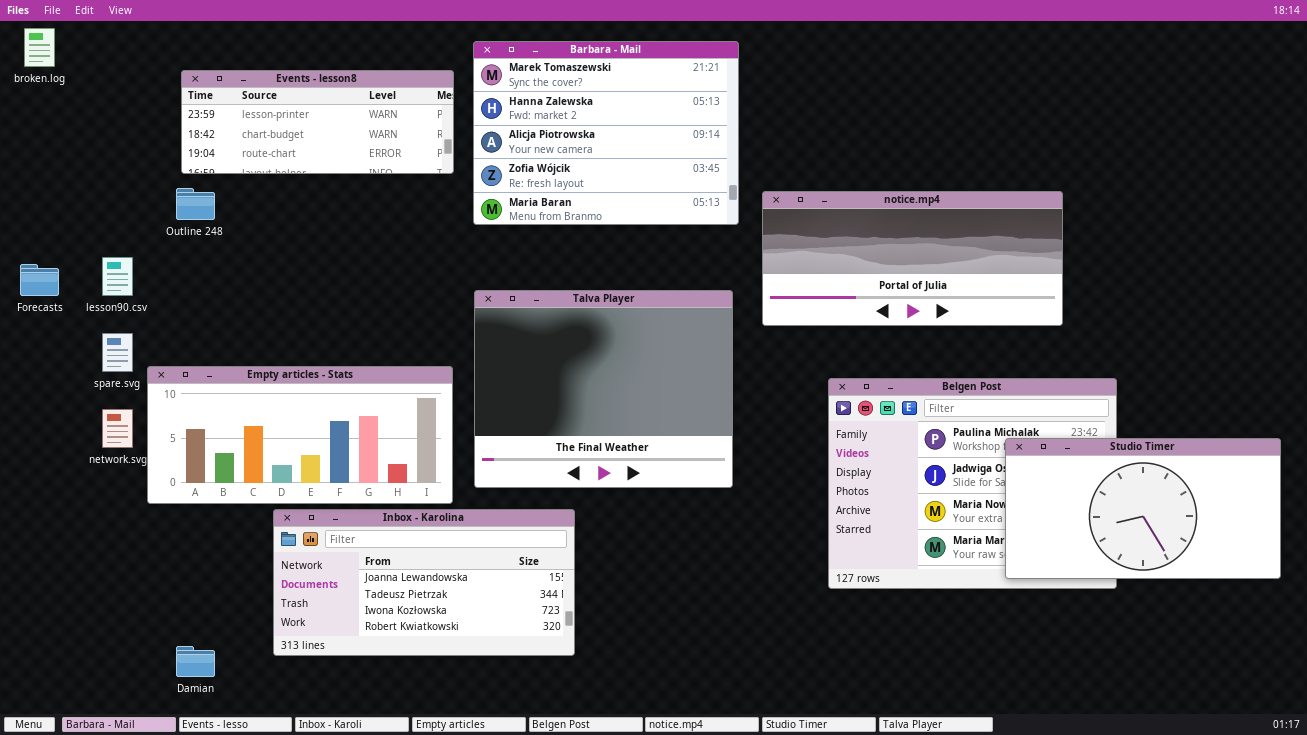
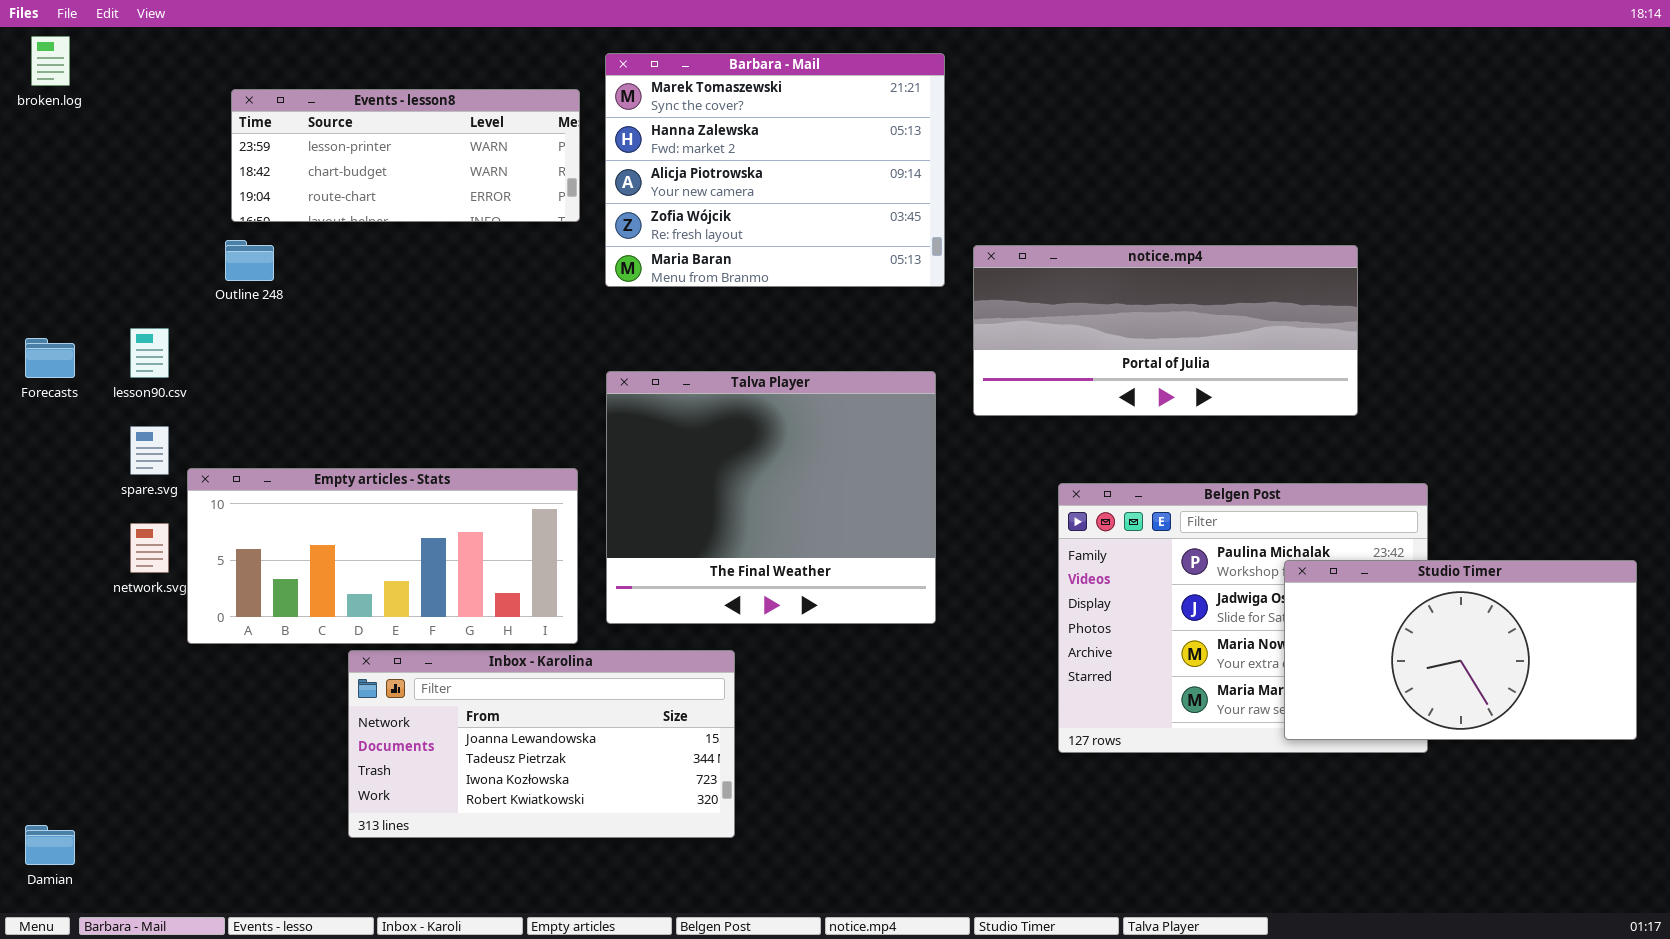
Damian: [176,646,215,677] -> [25,825,75,865], moved

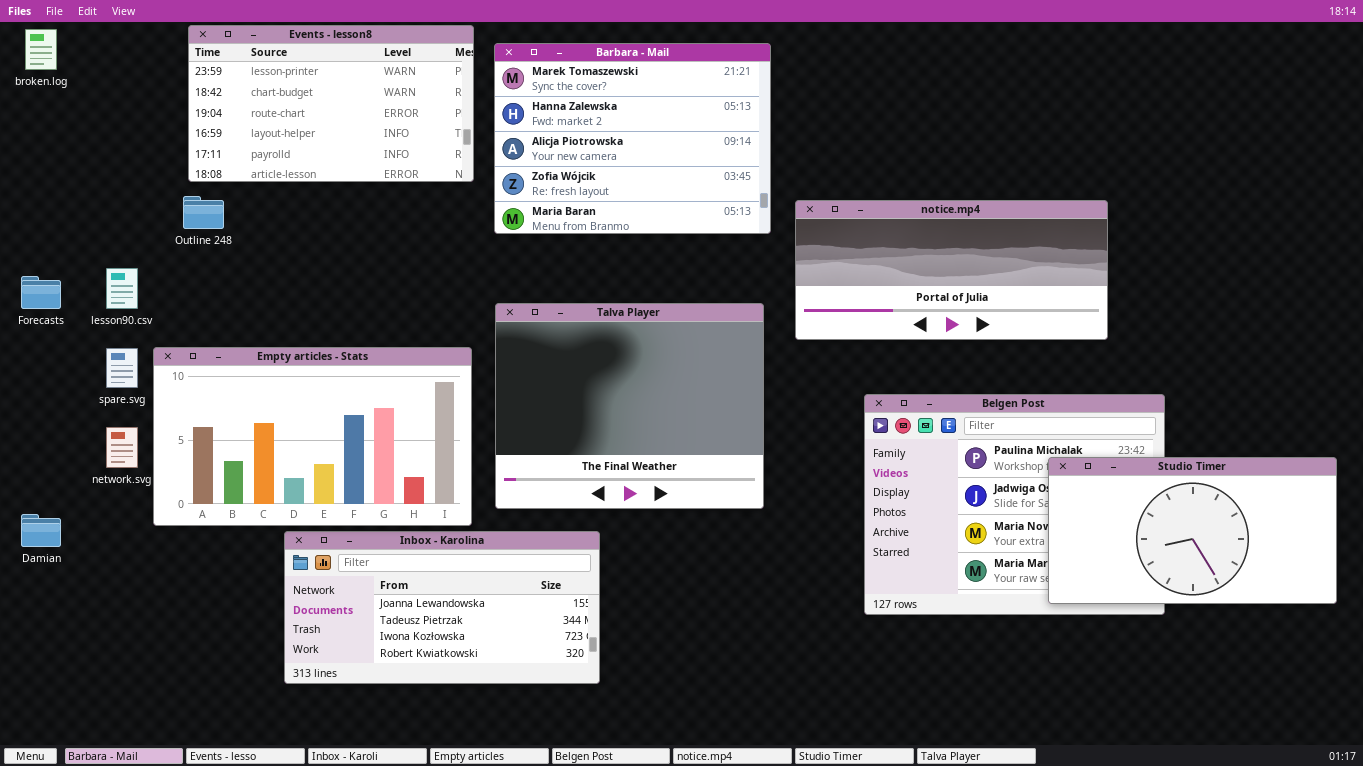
Events - lesson8: [231,89,580,222] -> [188,25,474,182], resized
Empty articles - Stats: [187,468,578,644] -> [153,347,472,526], resized
Damian: [25,825,75,865] -> [21,514,61,547], moved

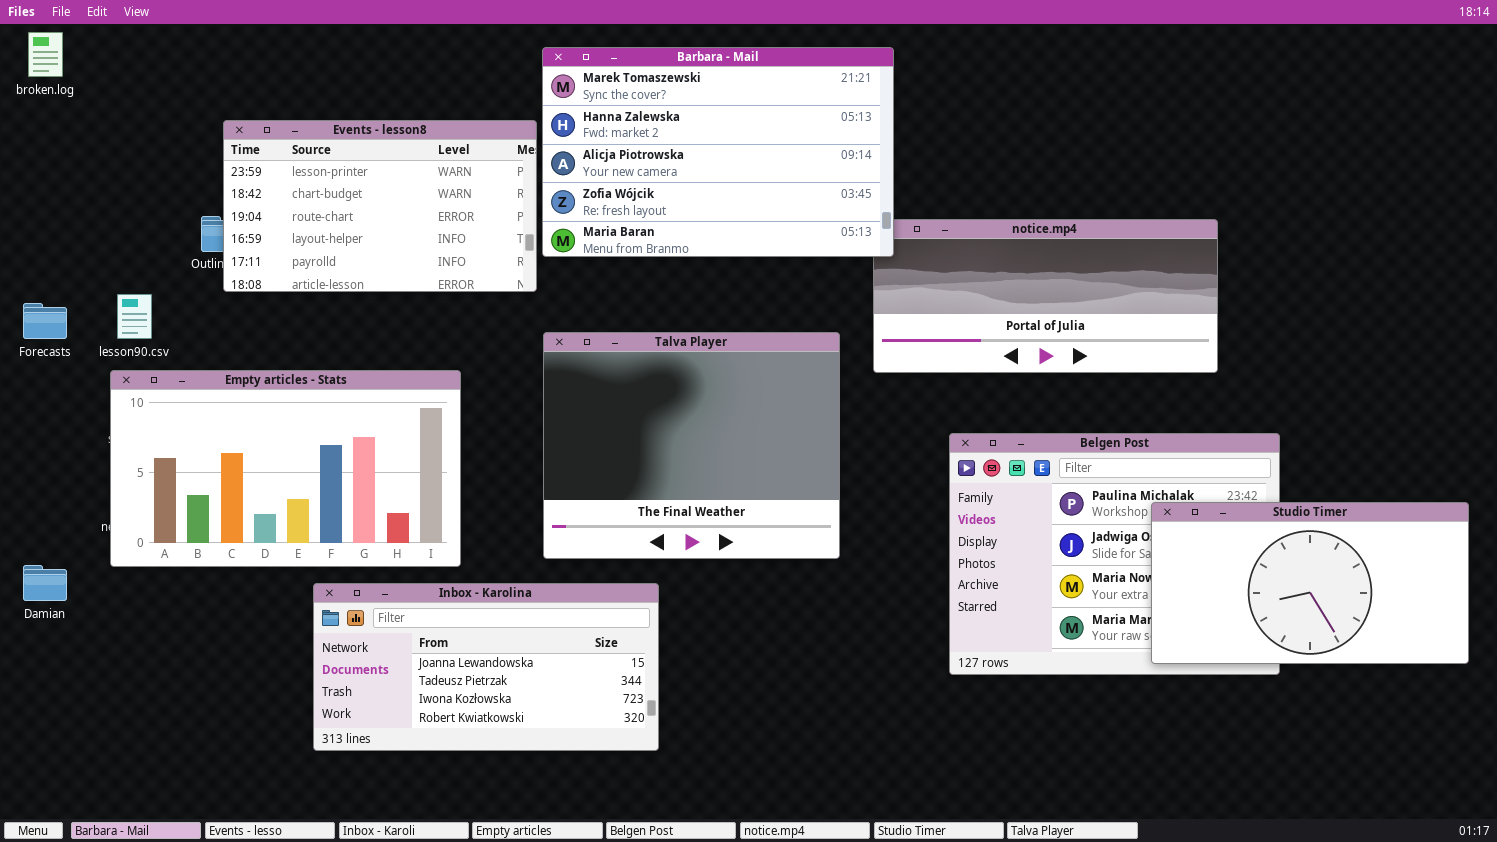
Events - lesson8: [188,25,474,182] -> [223,120,537,292], moved
Barbara - Mail: [494,43,771,234] -> [542,47,894,257], resized
Empty articles - Stats: [153,347,472,526] -> [110,370,461,567], moved

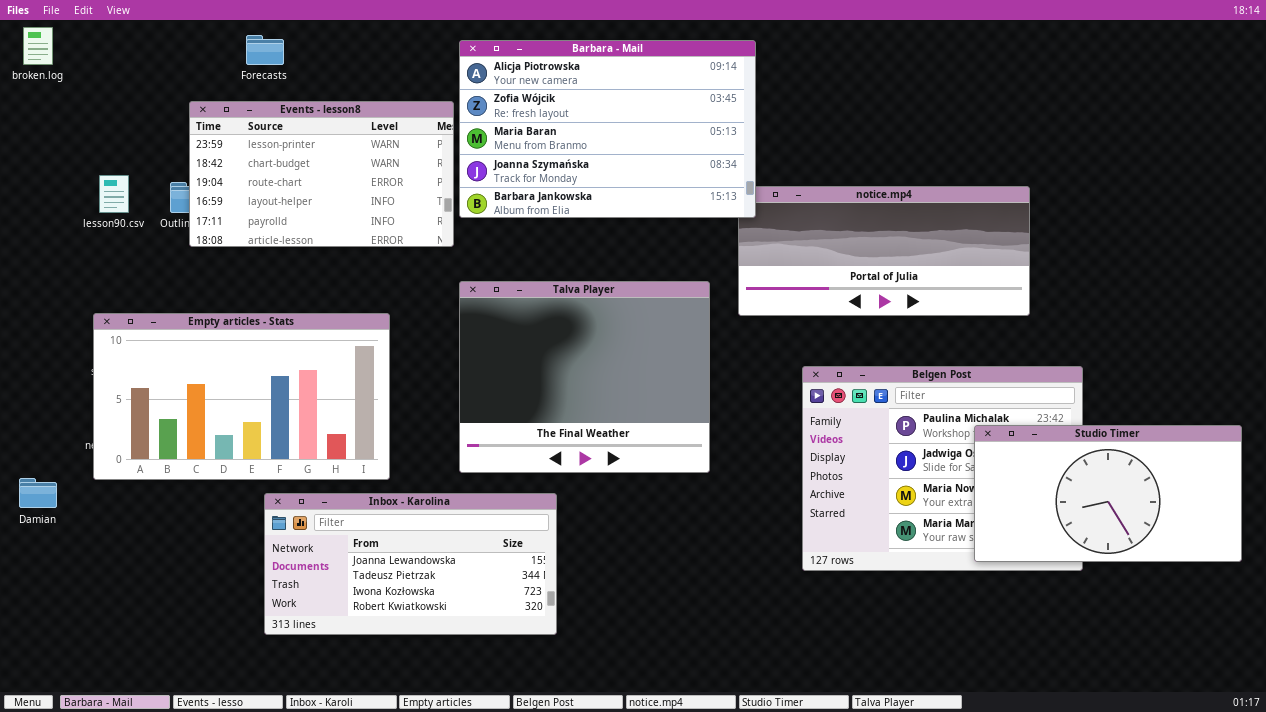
Barbara - Mail: [542,47,894,257] -> [459,40,756,218], scrolled down 2 rows
lesson90.csv: [117,294,152,339] -> [99,175,129,213], moved
Forecasts: [23,303,67,339] -> [246,35,284,65], moved

